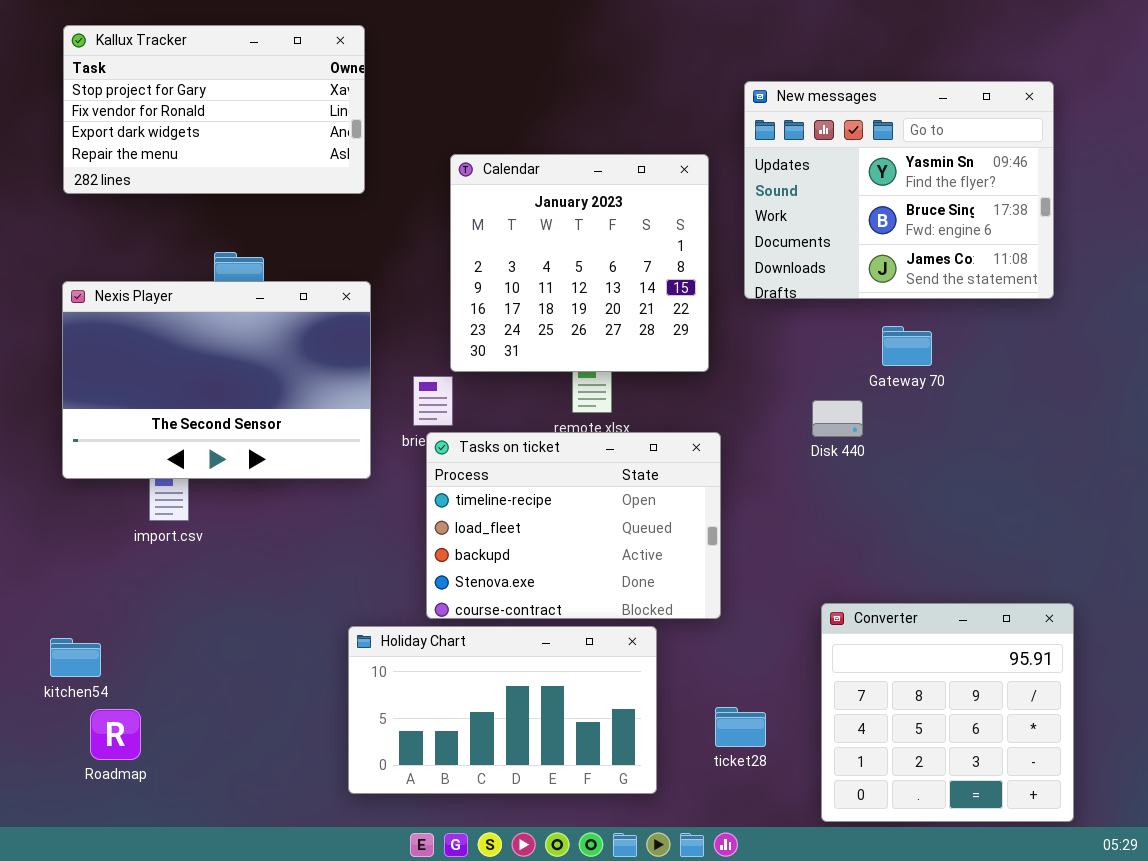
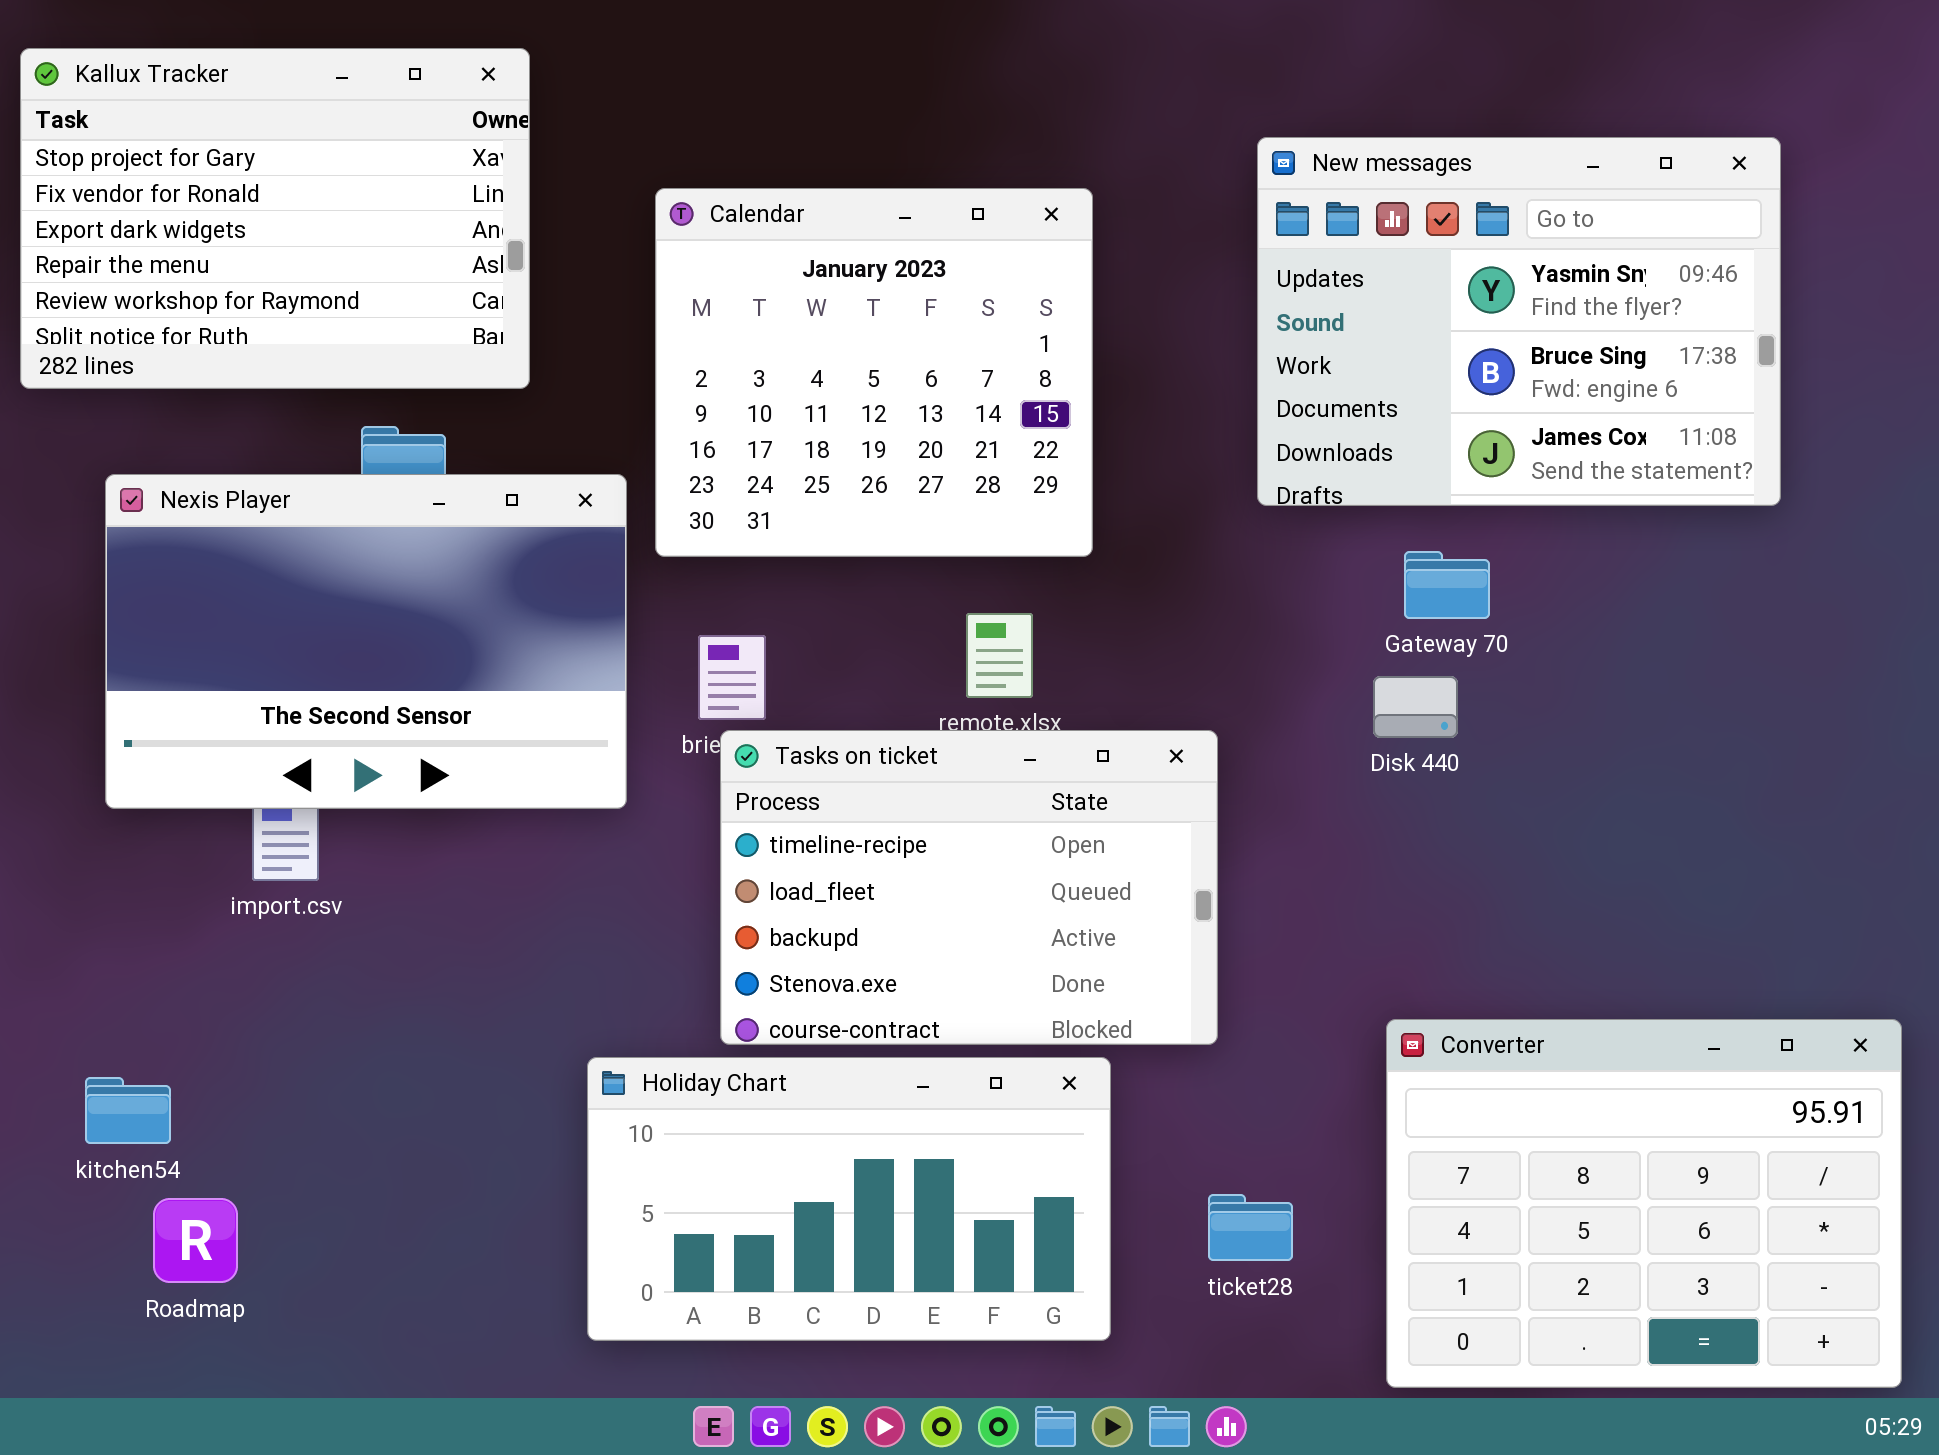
Kallux Tracker: [63,25,365,194] -> [20,48,530,389], moved, resized
Calendar: [450,154,709,372] -> [655,188,1093,557], moved
Gateway 70: [882,326,932,366] -> [1404,551,1490,619], moved
Converter: [821,603,1074,822] -> [1386,1019,1902,1388], resized

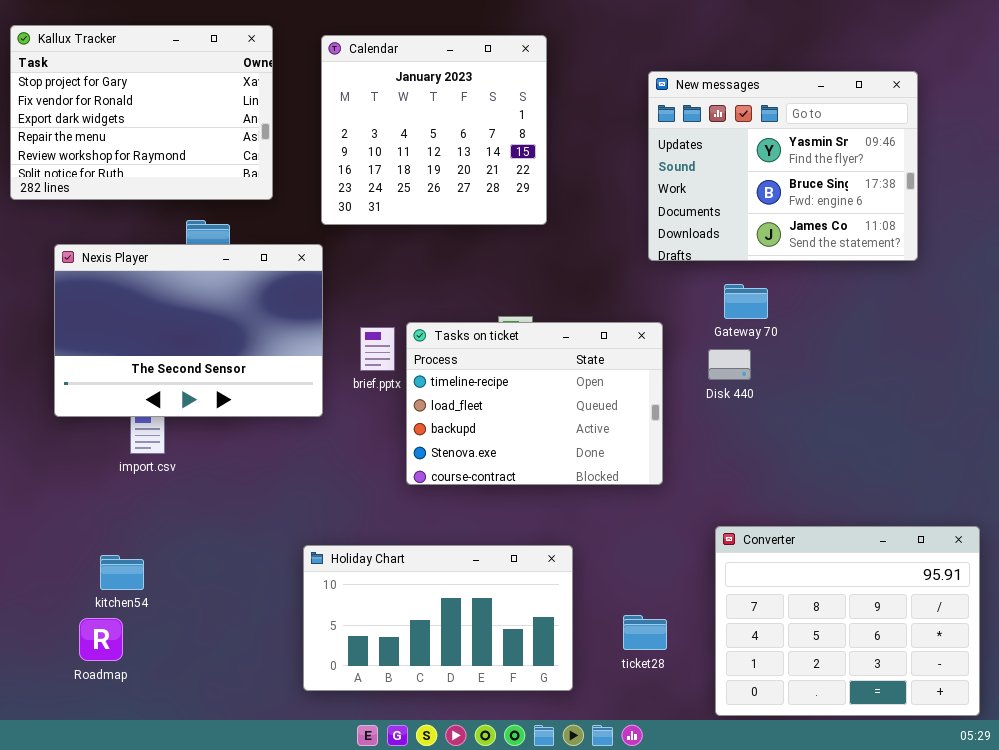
Calendar: [655,188,1093,557] -> [321,35,547,225], moved
Tasks on ticket: [720,730,1218,1045] -> [406,322,663,485], moved
kitchen54: [85,1077,171,1144] -> [100,555,144,590], moved

